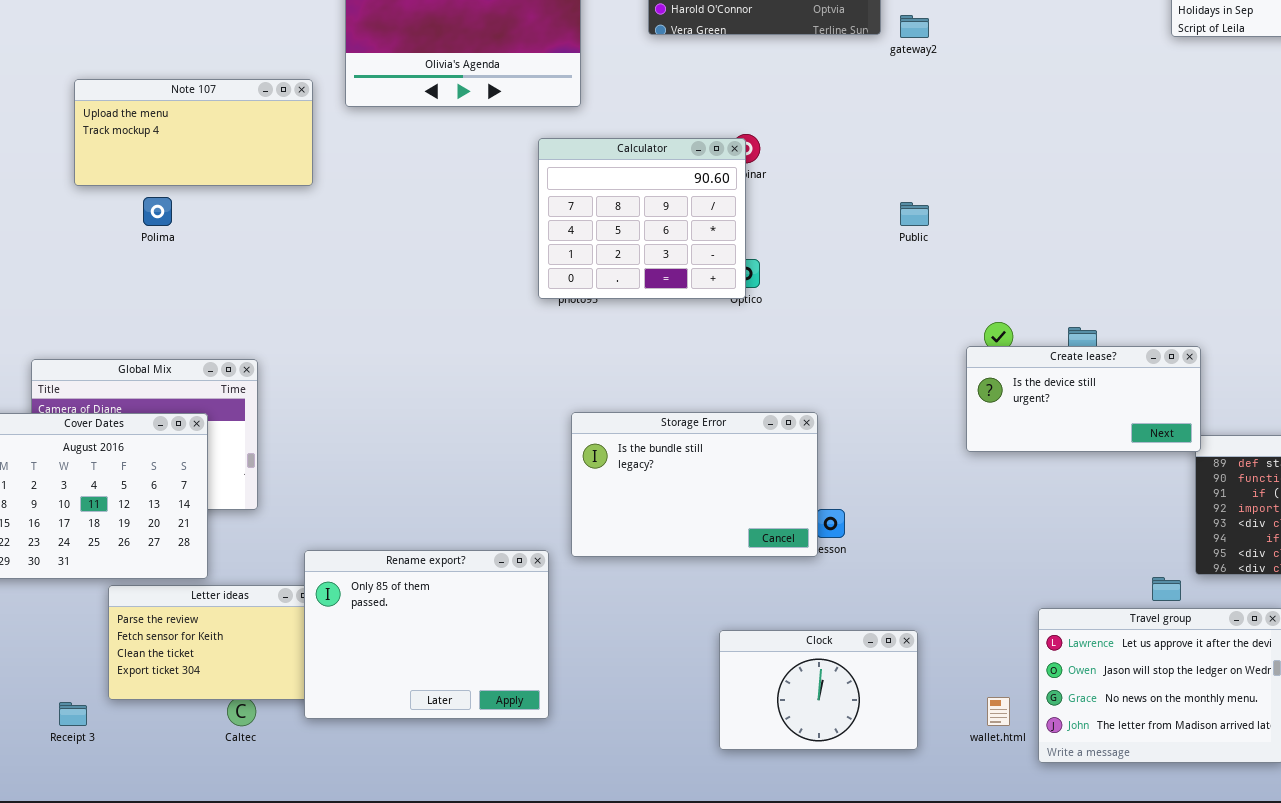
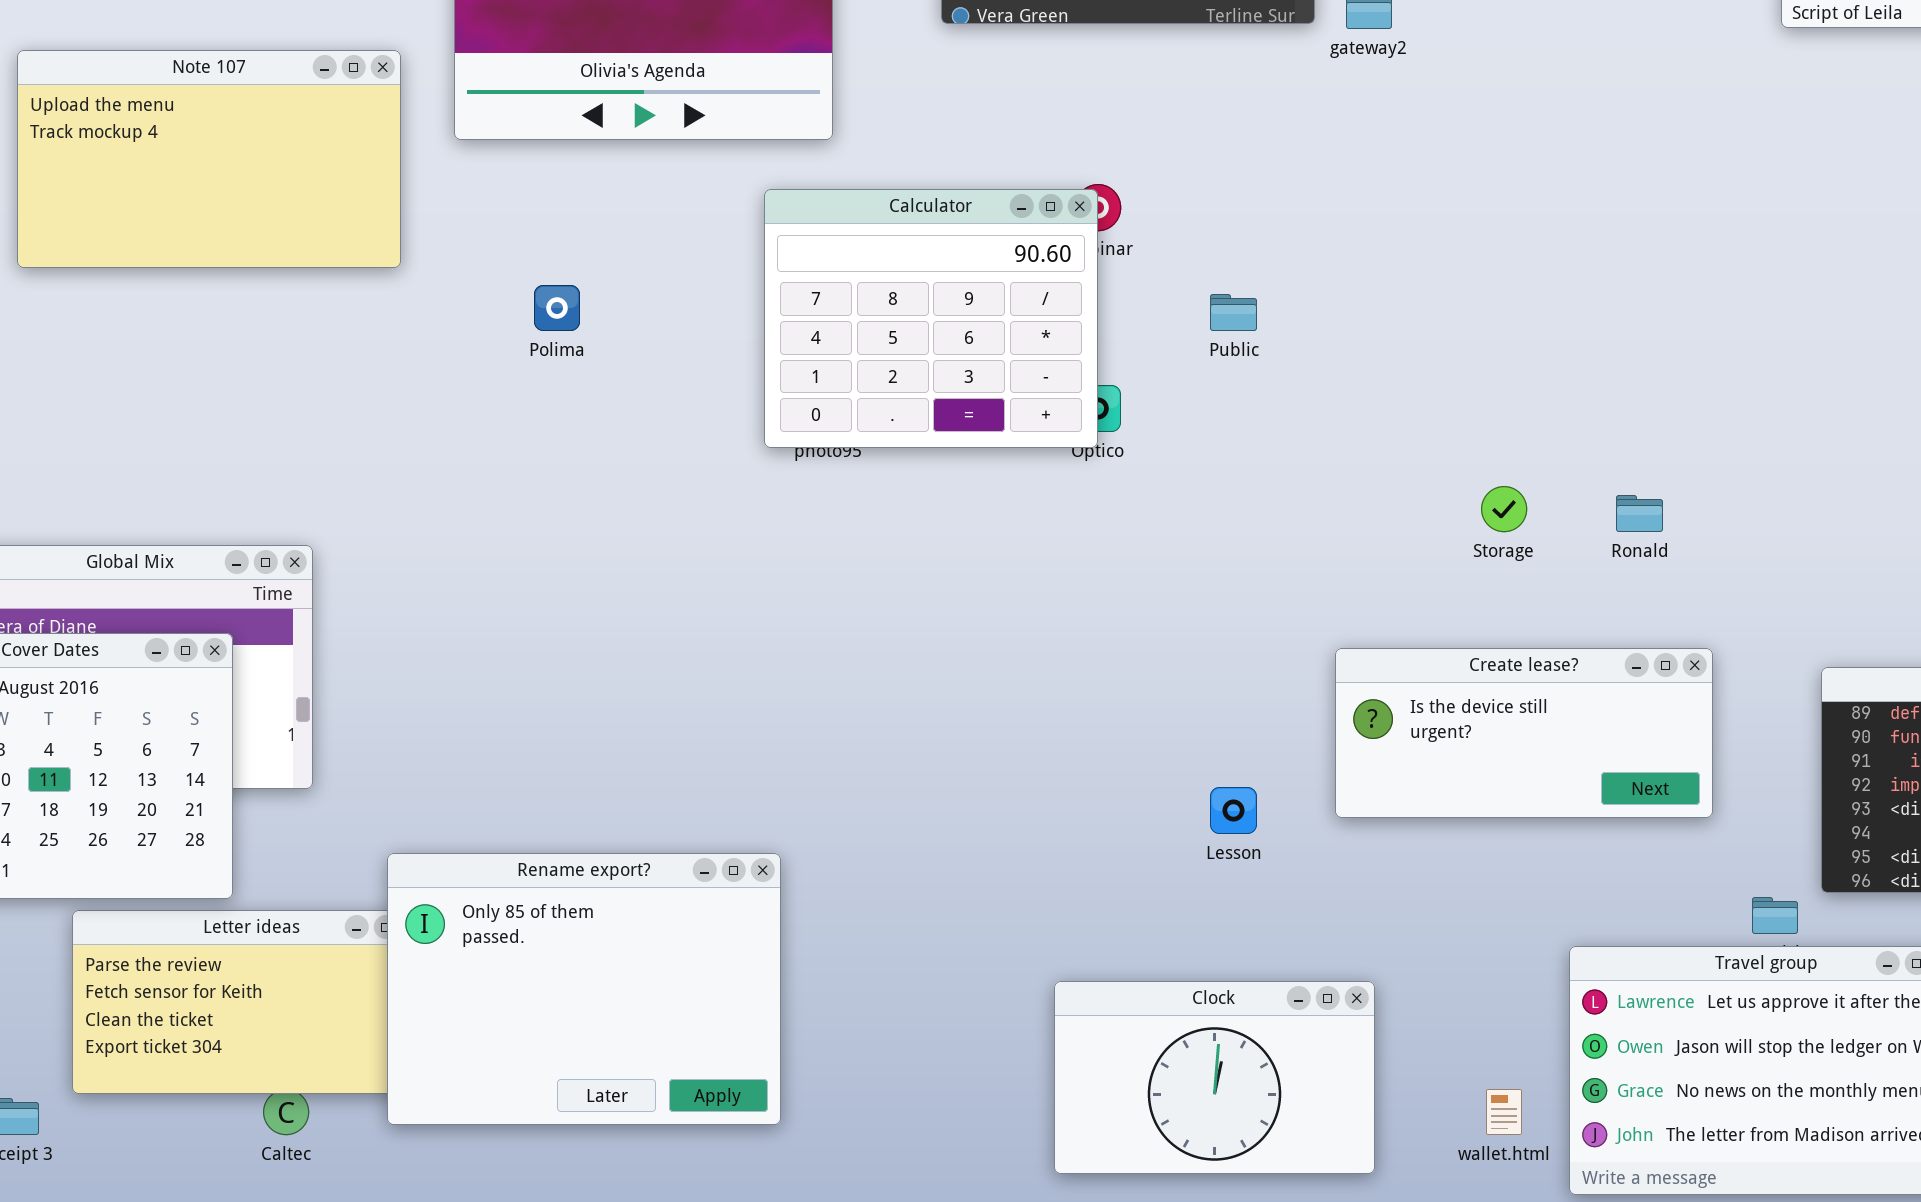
Note 107: [74,79,313,186] -> [17,50,401,268], resized
Polima: [143,197,172,226] -> [534,285,580,331], moved
Public: [900,202,929,226] -> [1210,294,1257,331], moved
Create lease?: [966,346,1201,452] -> [1335,648,1713,818], moved
Storage Error: [571,412,818,557] -> none, closed

